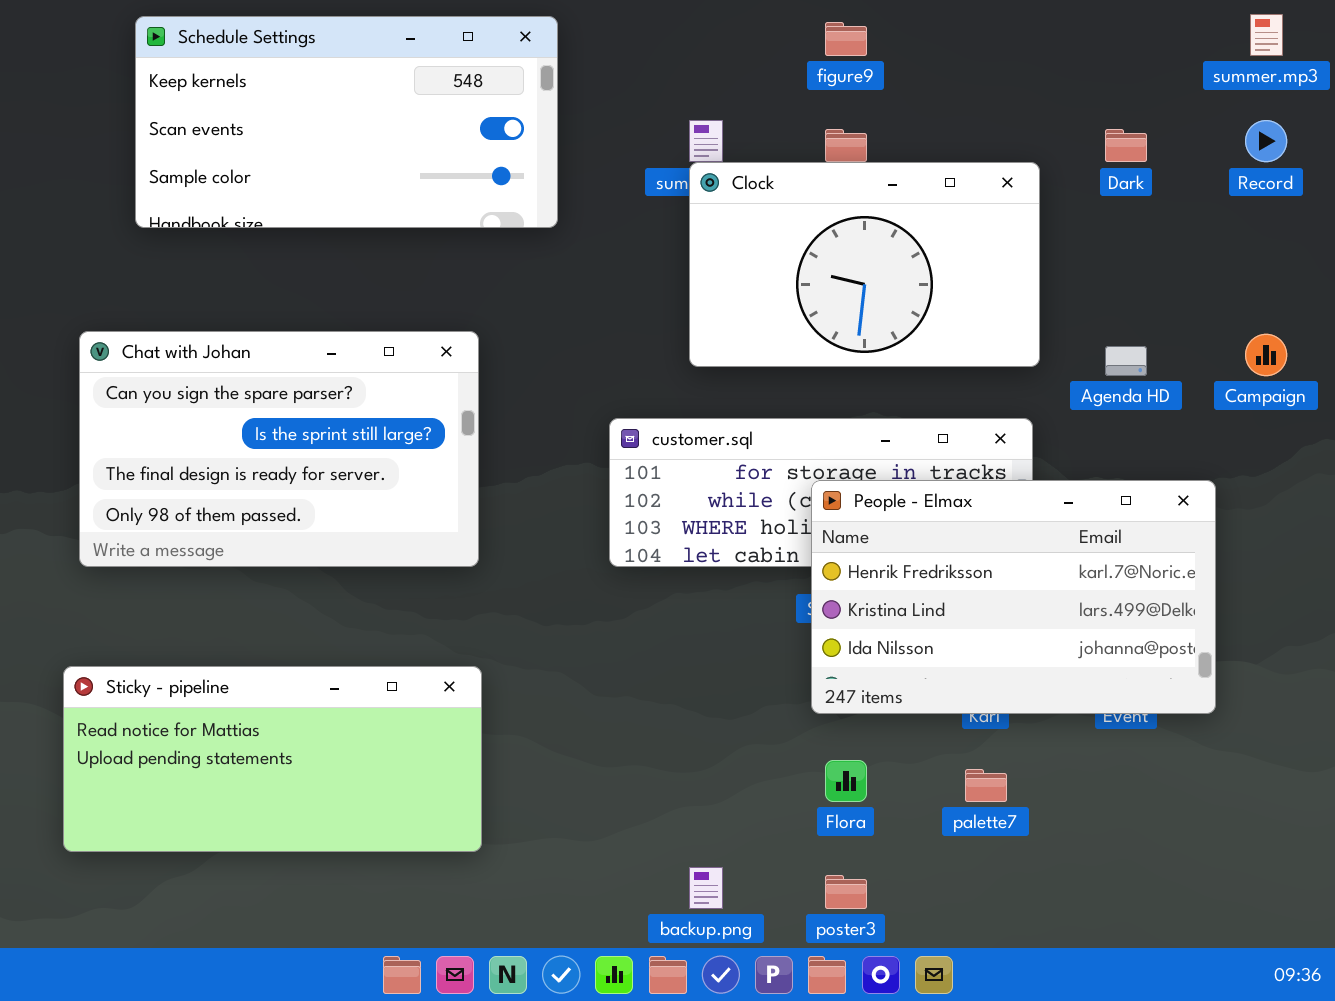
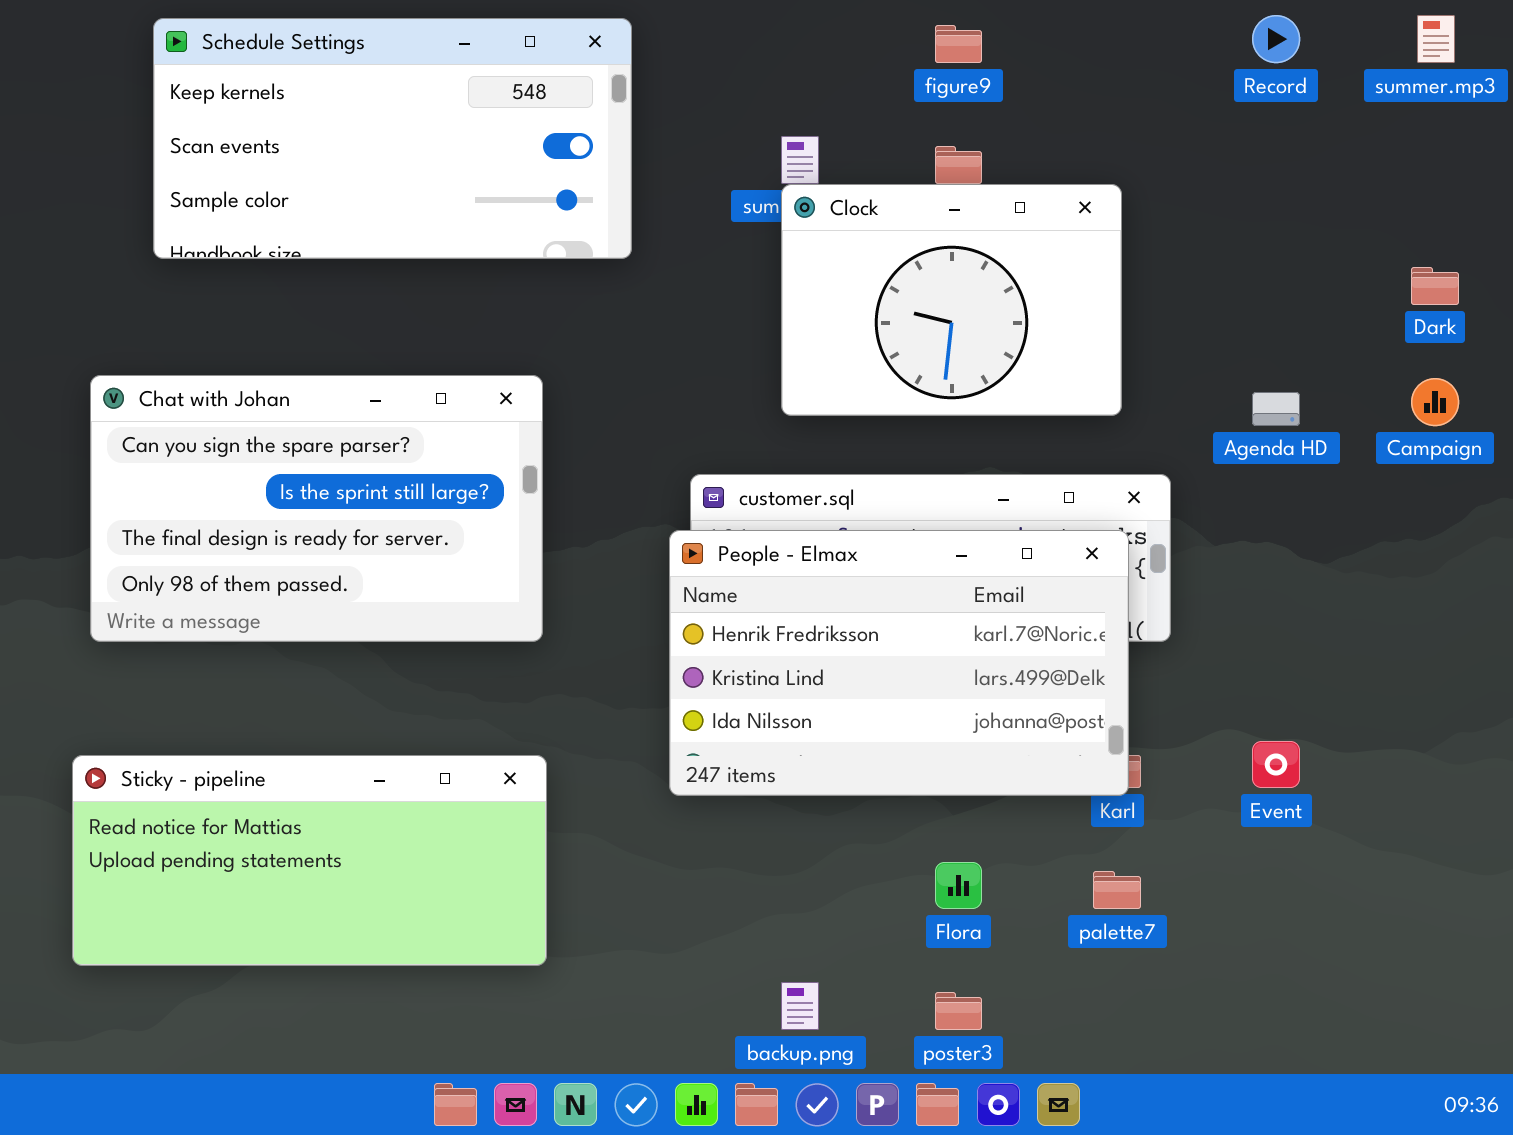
Record: [1245,120,1287,162] -> [1252,15,1300,63], moved
Dark: [1105,129,1147,162] -> [1411,267,1459,305], moved
Clock: [689,162,1040,367] -> [781,184,1122,416], resized
People - Elmax: [811,480,1216,714] -> [669,530,1129,796], moved

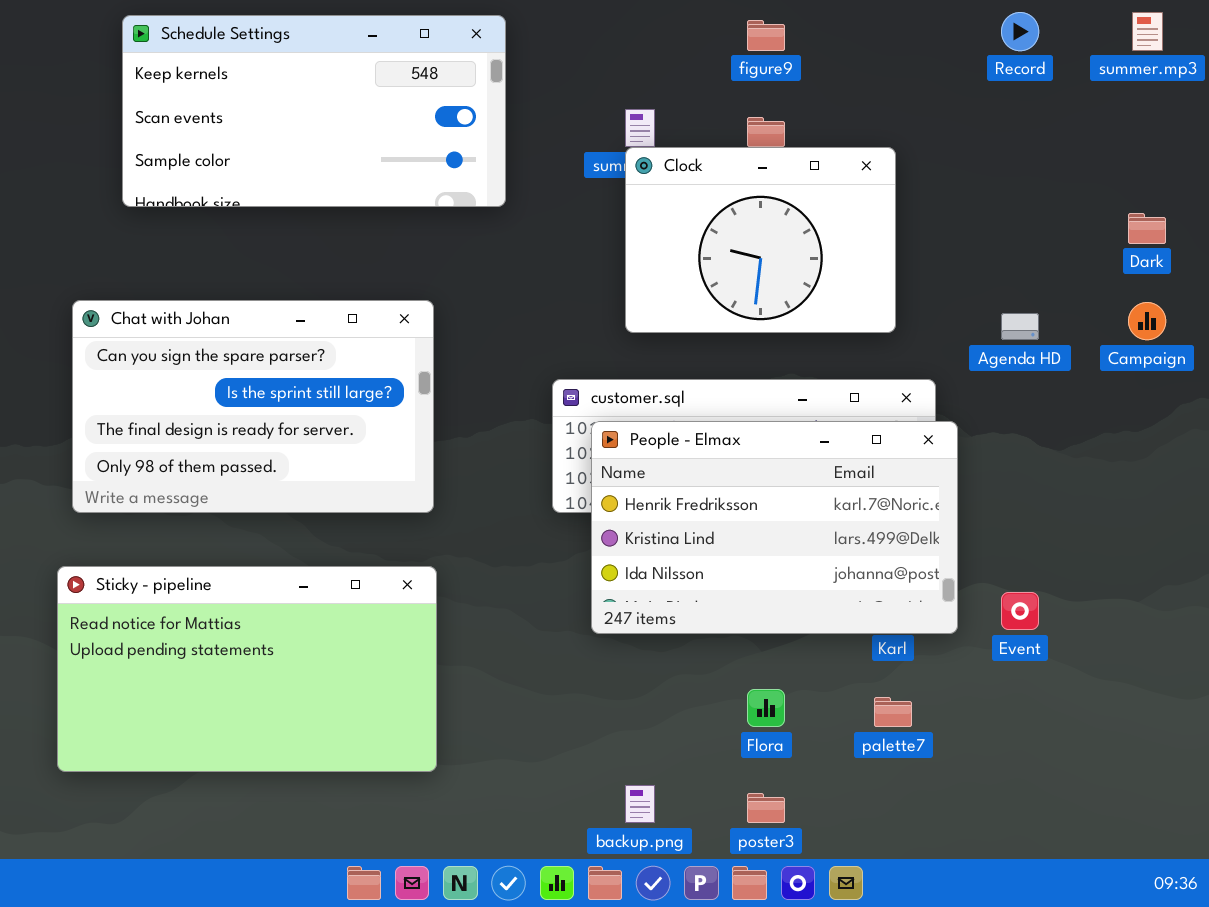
People - Elmax: [669,530,1129,796] -> [591,421,958,634], moved
Sticky - pipeline: [72,755,547,966] -> [57,566,437,772], resized

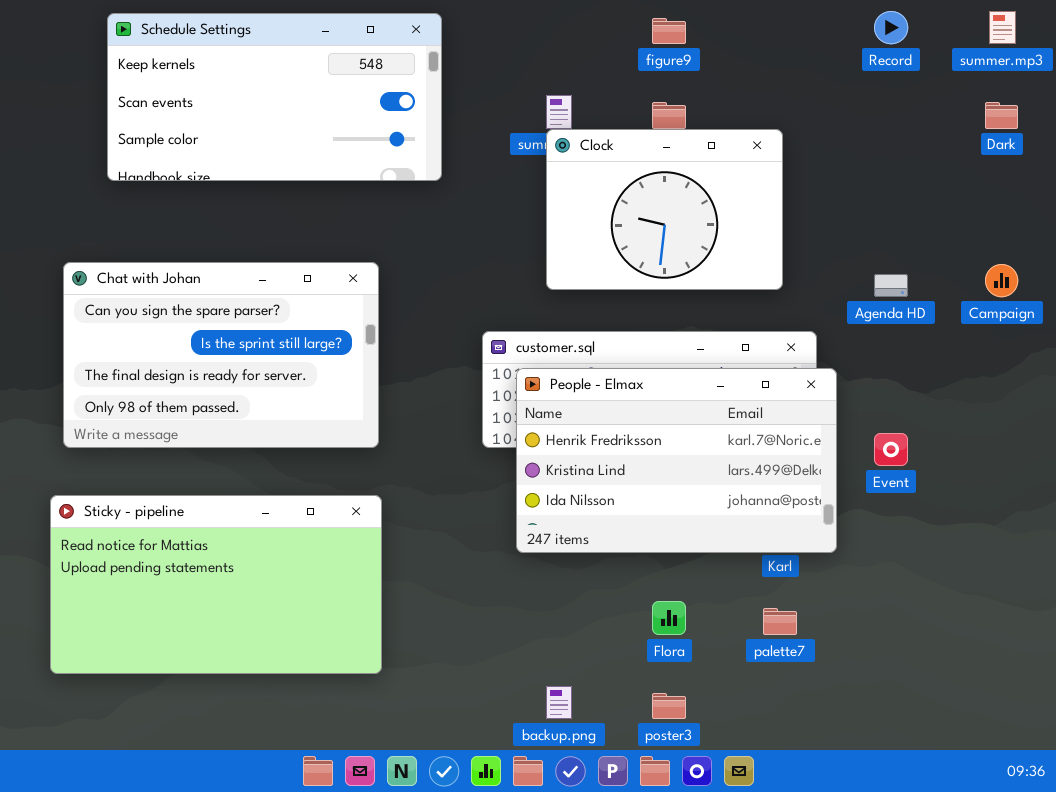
Dark: [1128,213,1166,244] -> [985,102,1018,129], moved
Event: [1001,592,1039,630] -> [874,433,908,466], moved

